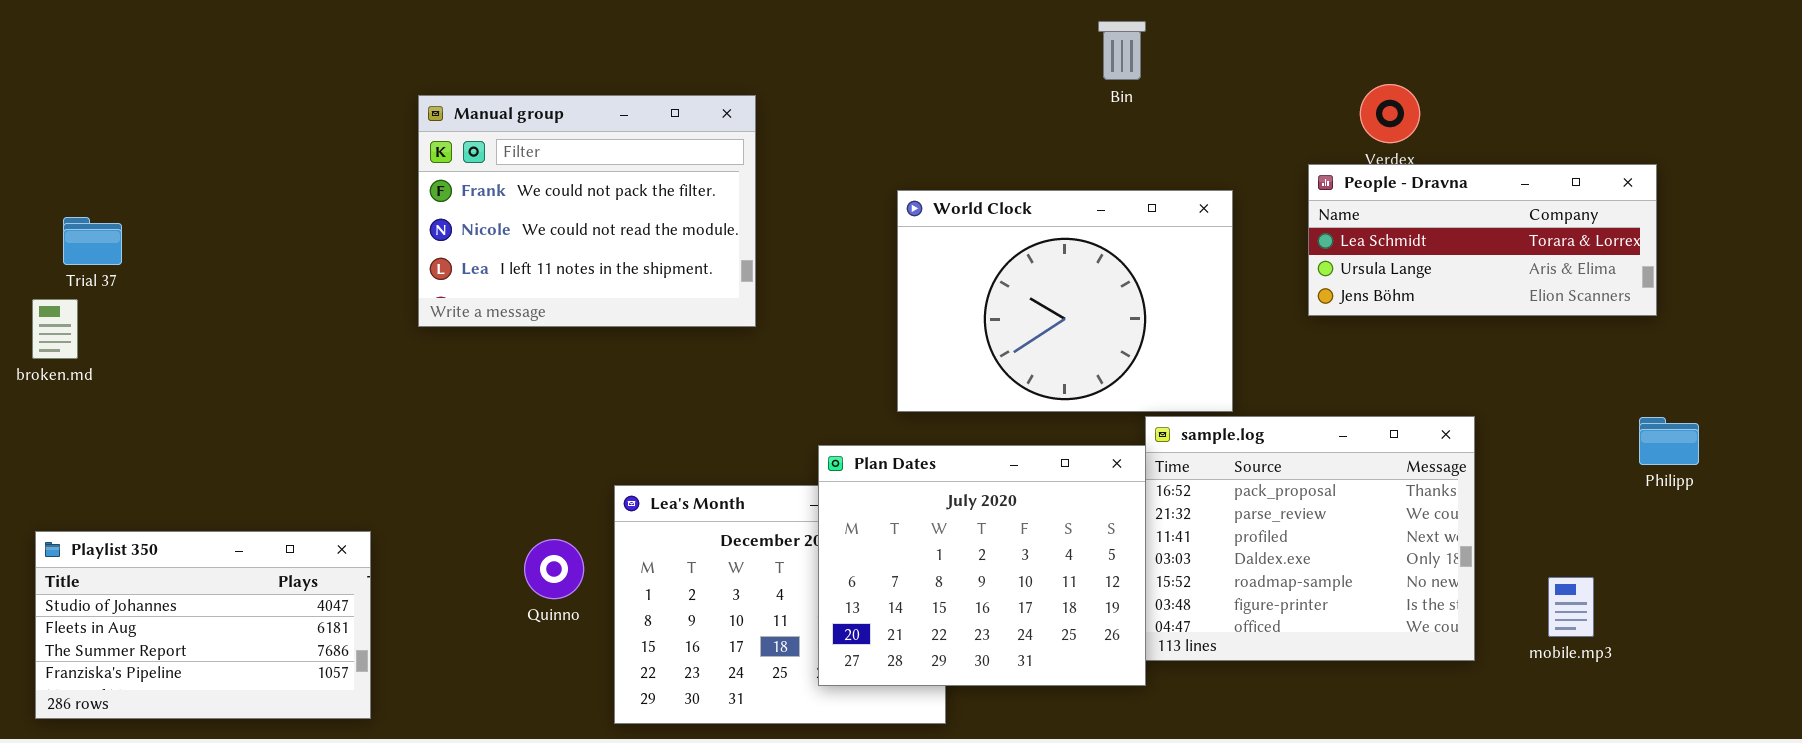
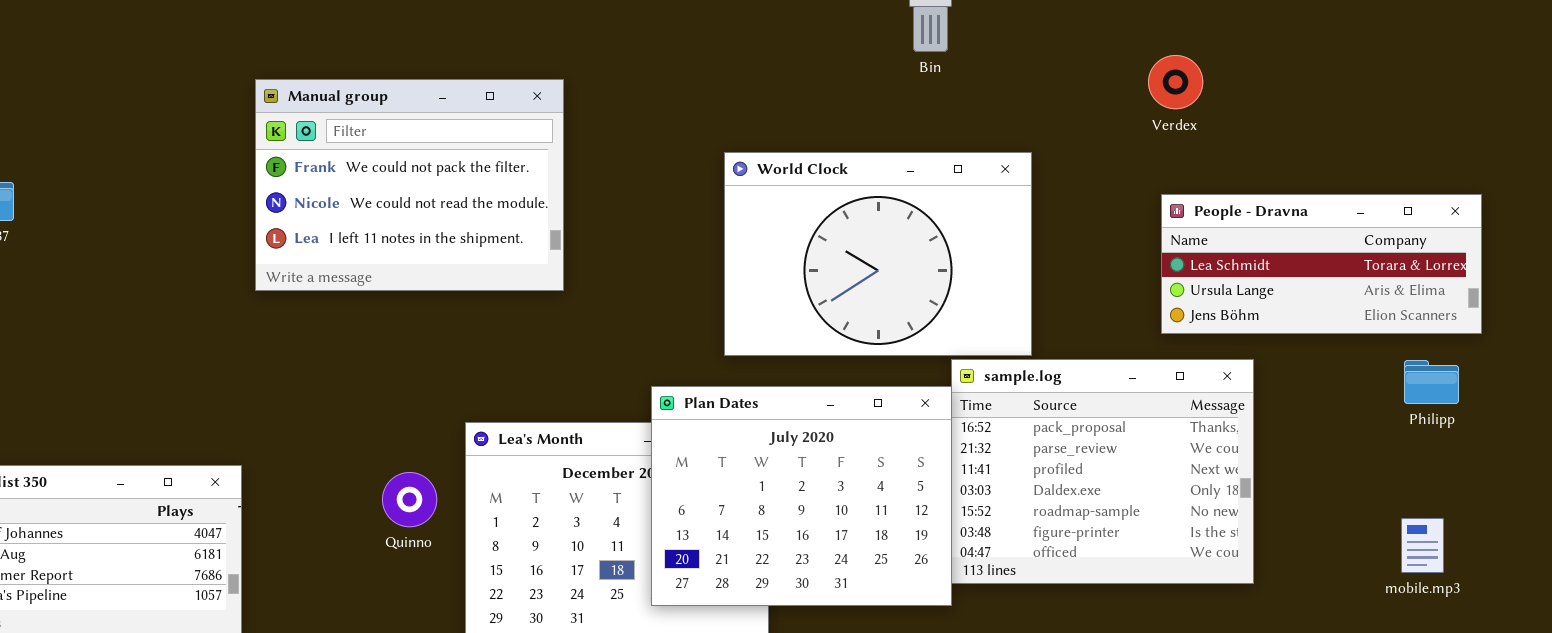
Manual group: [418,95,756,327] -> [255,79,564,291], moved
People - Dravna: [1308,164,1657,316] -> [1161,194,1482,334], moved
mobile.mp3: [1548,577,1594,637] -> [1401,518,1444,573], moved

